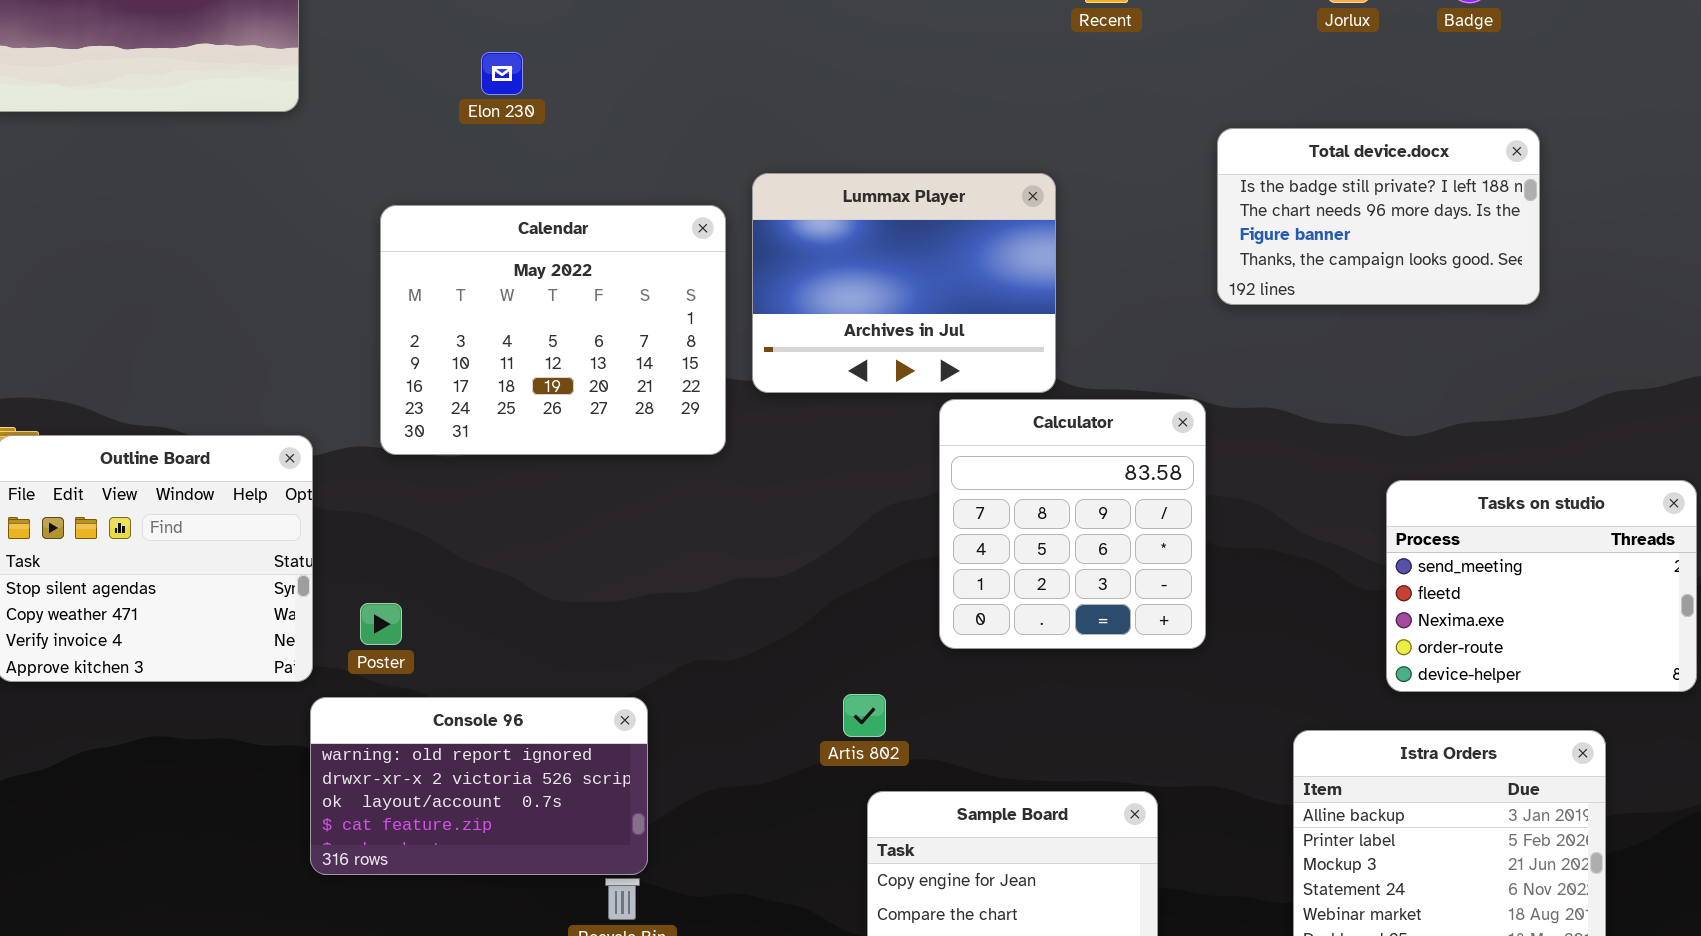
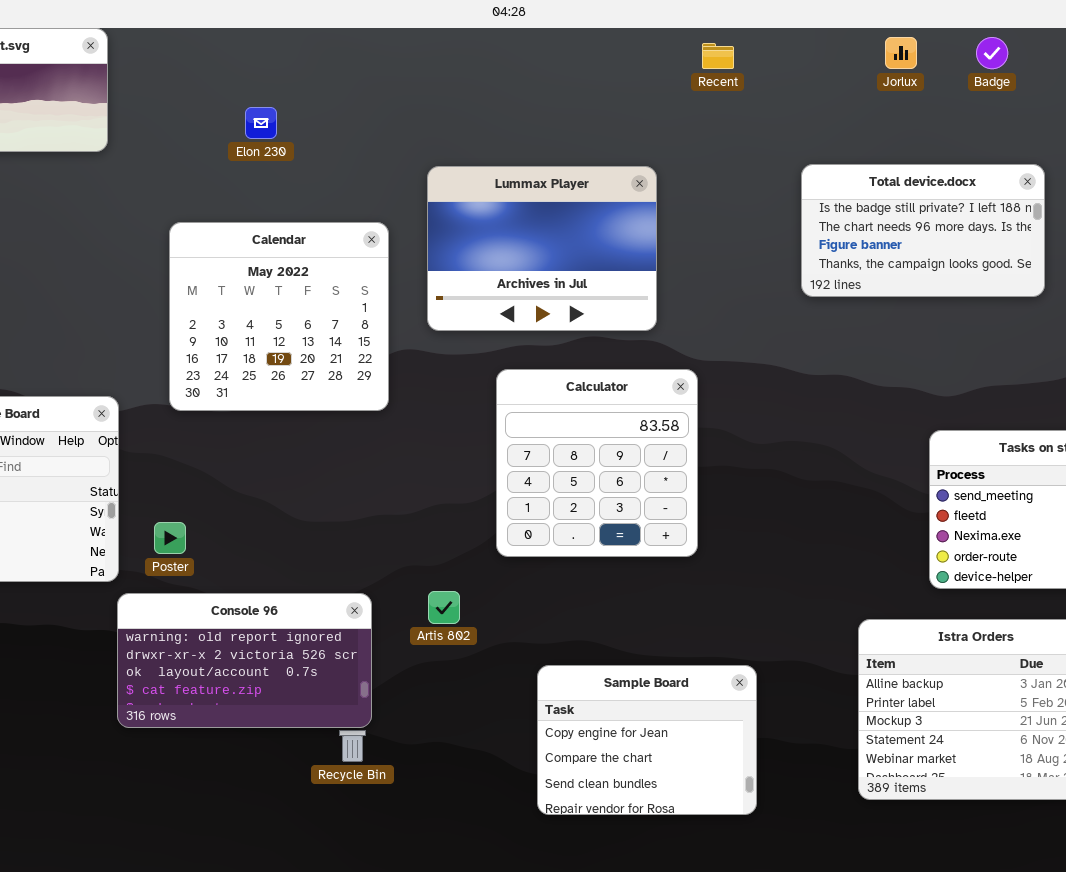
Lummax Player: [752,173,1056,393] -> [427,166,657,331], moved
Calendar: [380,205,726,455] -> [169,222,389,411], resized
Calculator: [939,399,1206,649] -> [496,369,698,557], moved
Artis 802: [843,694,886,737] -> [428,591,460,624], moved

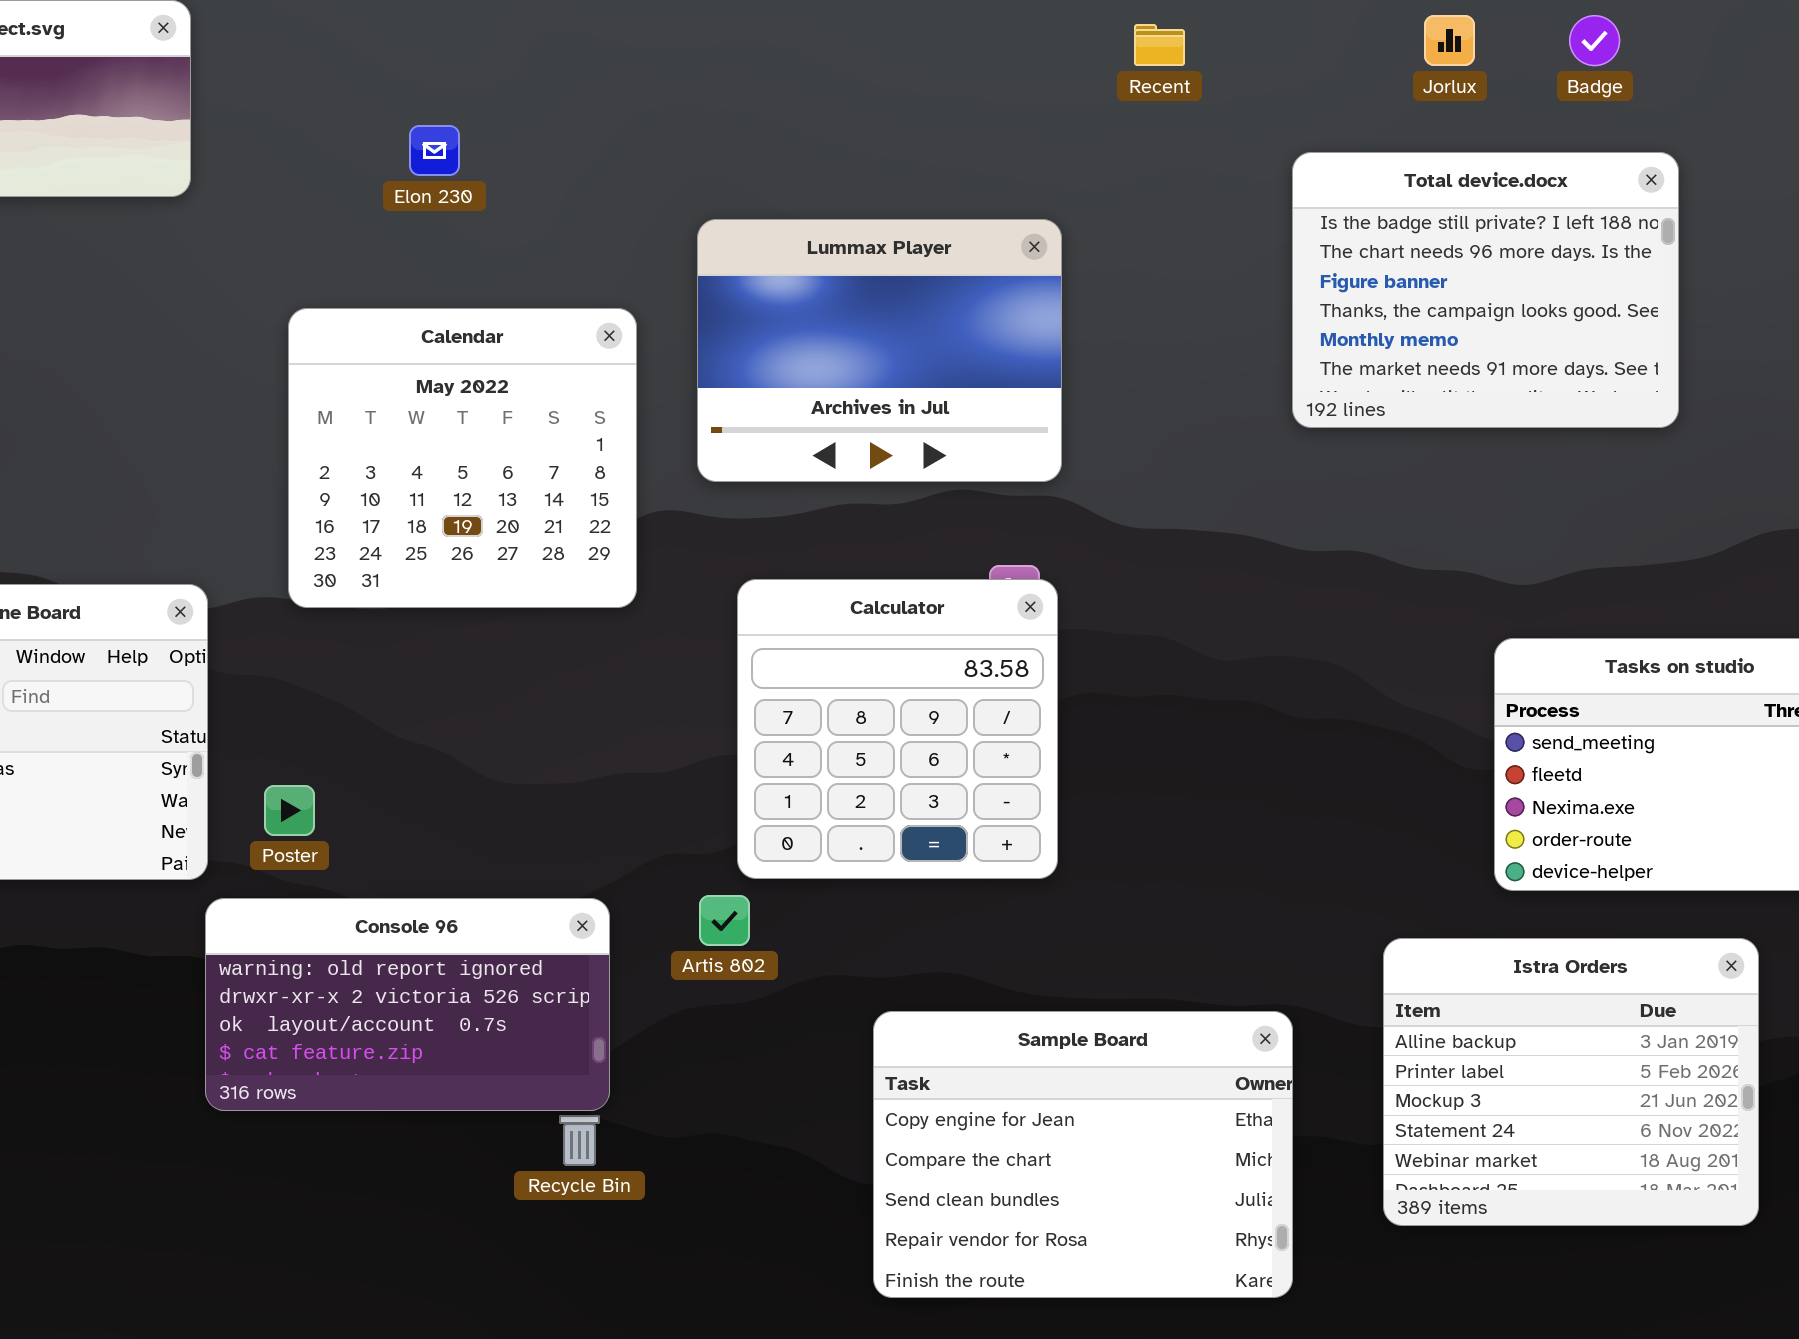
Total device.docx: [801,164,1045,297] -> [1292,152,1679,428], resized
Calculator: [496,369,698,557] -> [737,579,1058,879], moved
Sample Board: [537,665,757,815] -> [873,1011,1293,1298], resized

